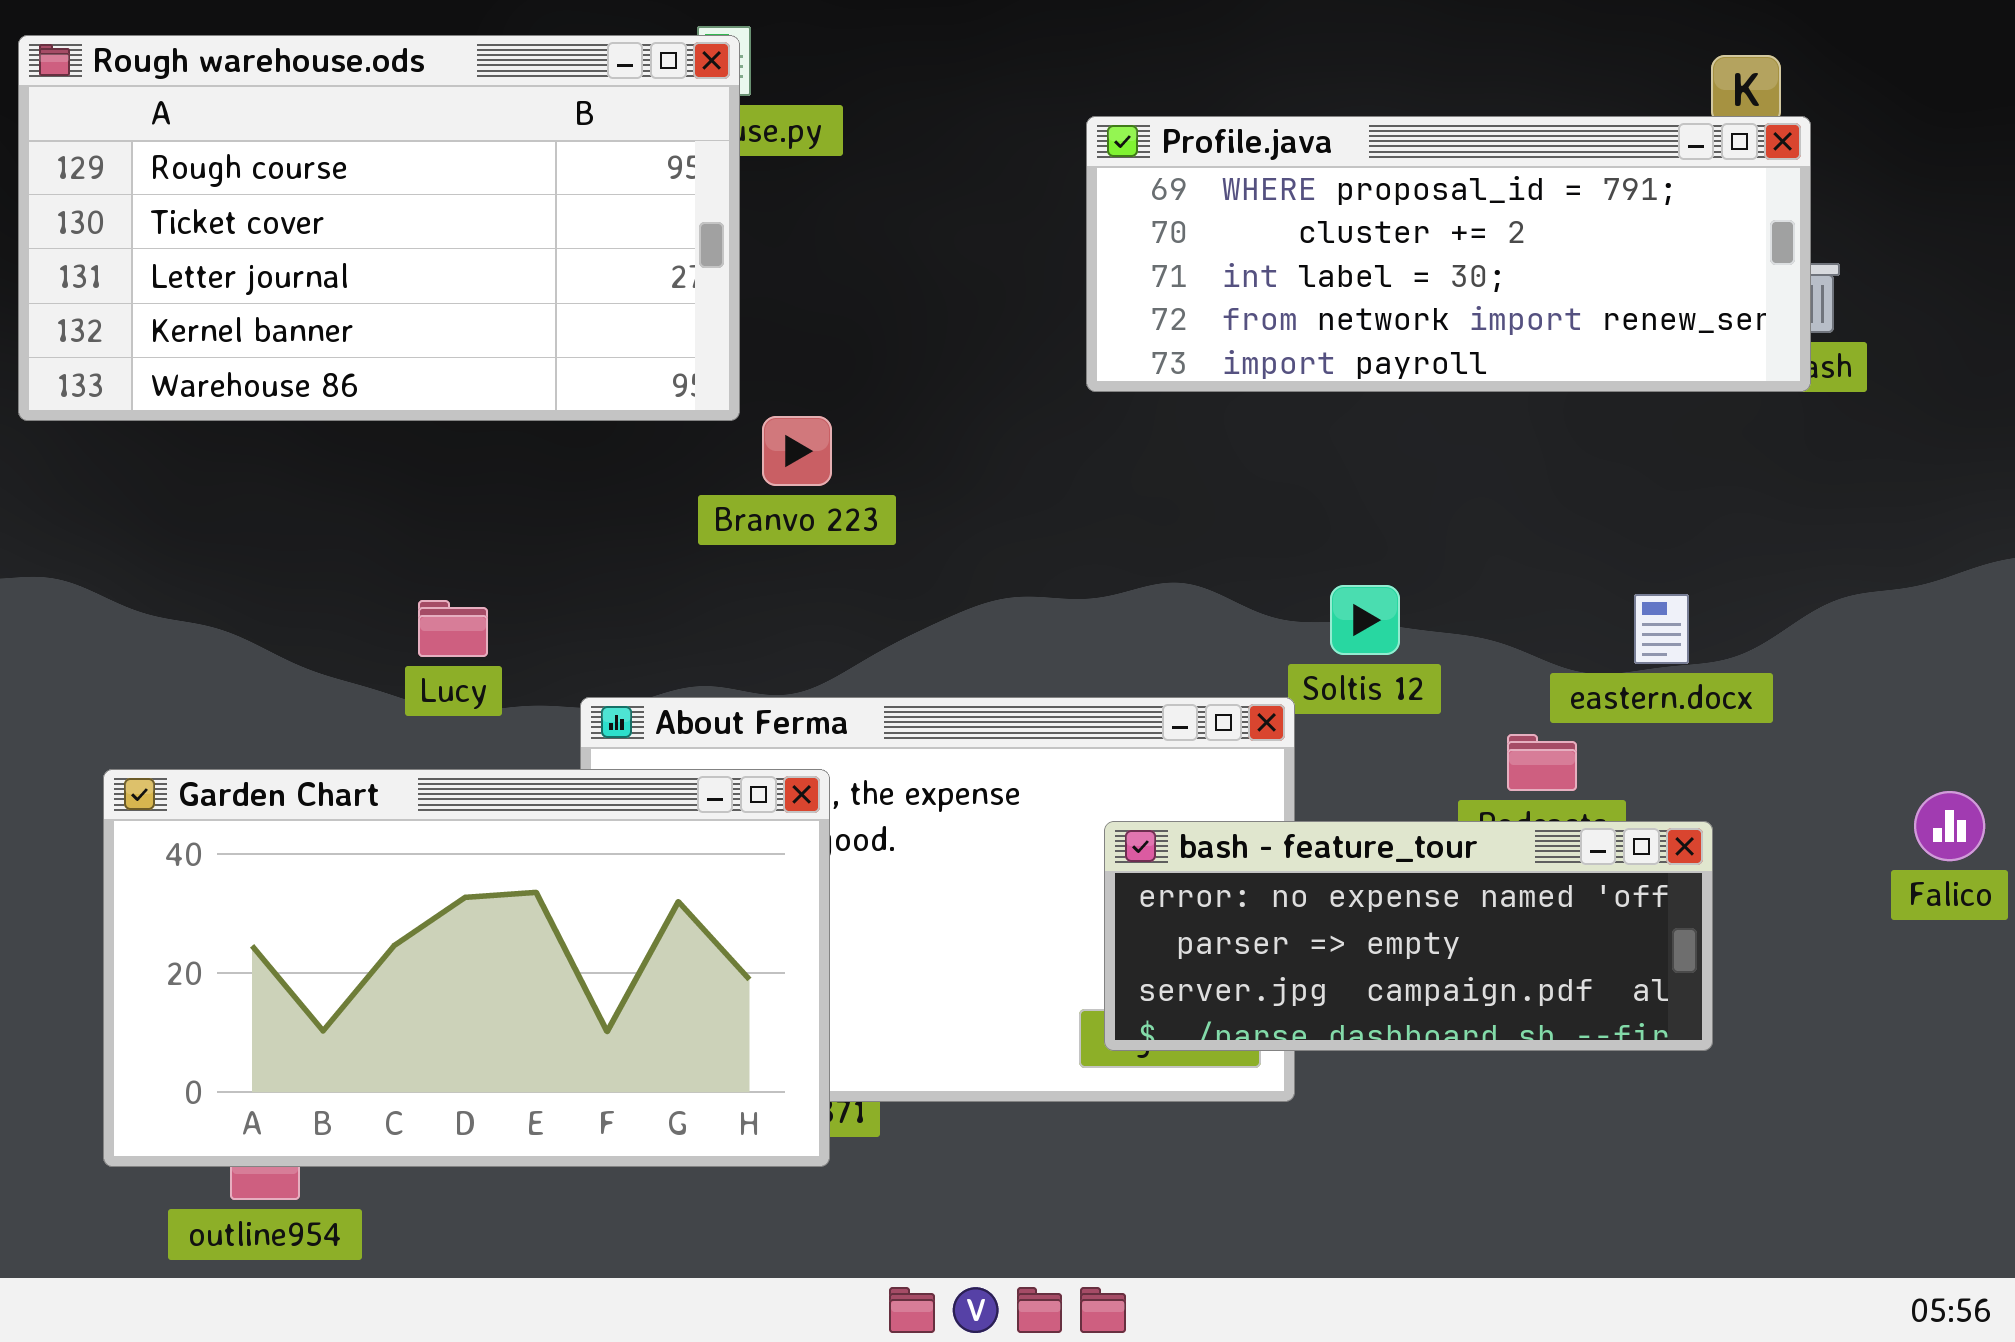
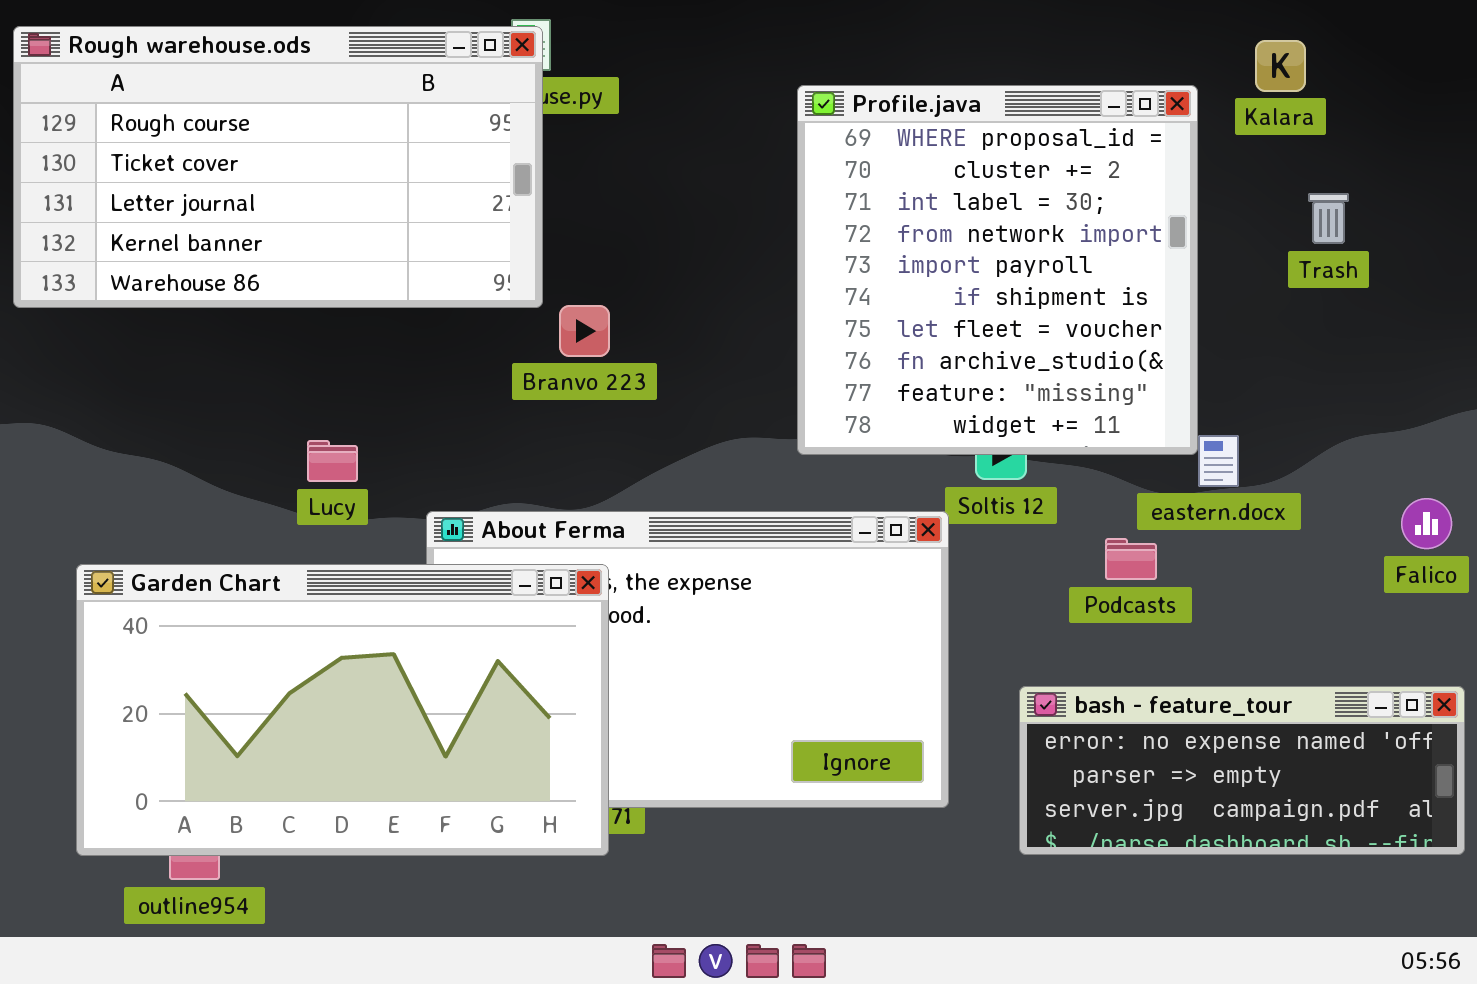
Profile.java: [1086,116,1811,392] -> [797,85,1198,455], resized
Falico: [1914,791,1985,861] -> [1401,498,1452,549], moved
bash - feature_tour: [1104,821,1713,1051] -> [1019,686,1465,855], moved

